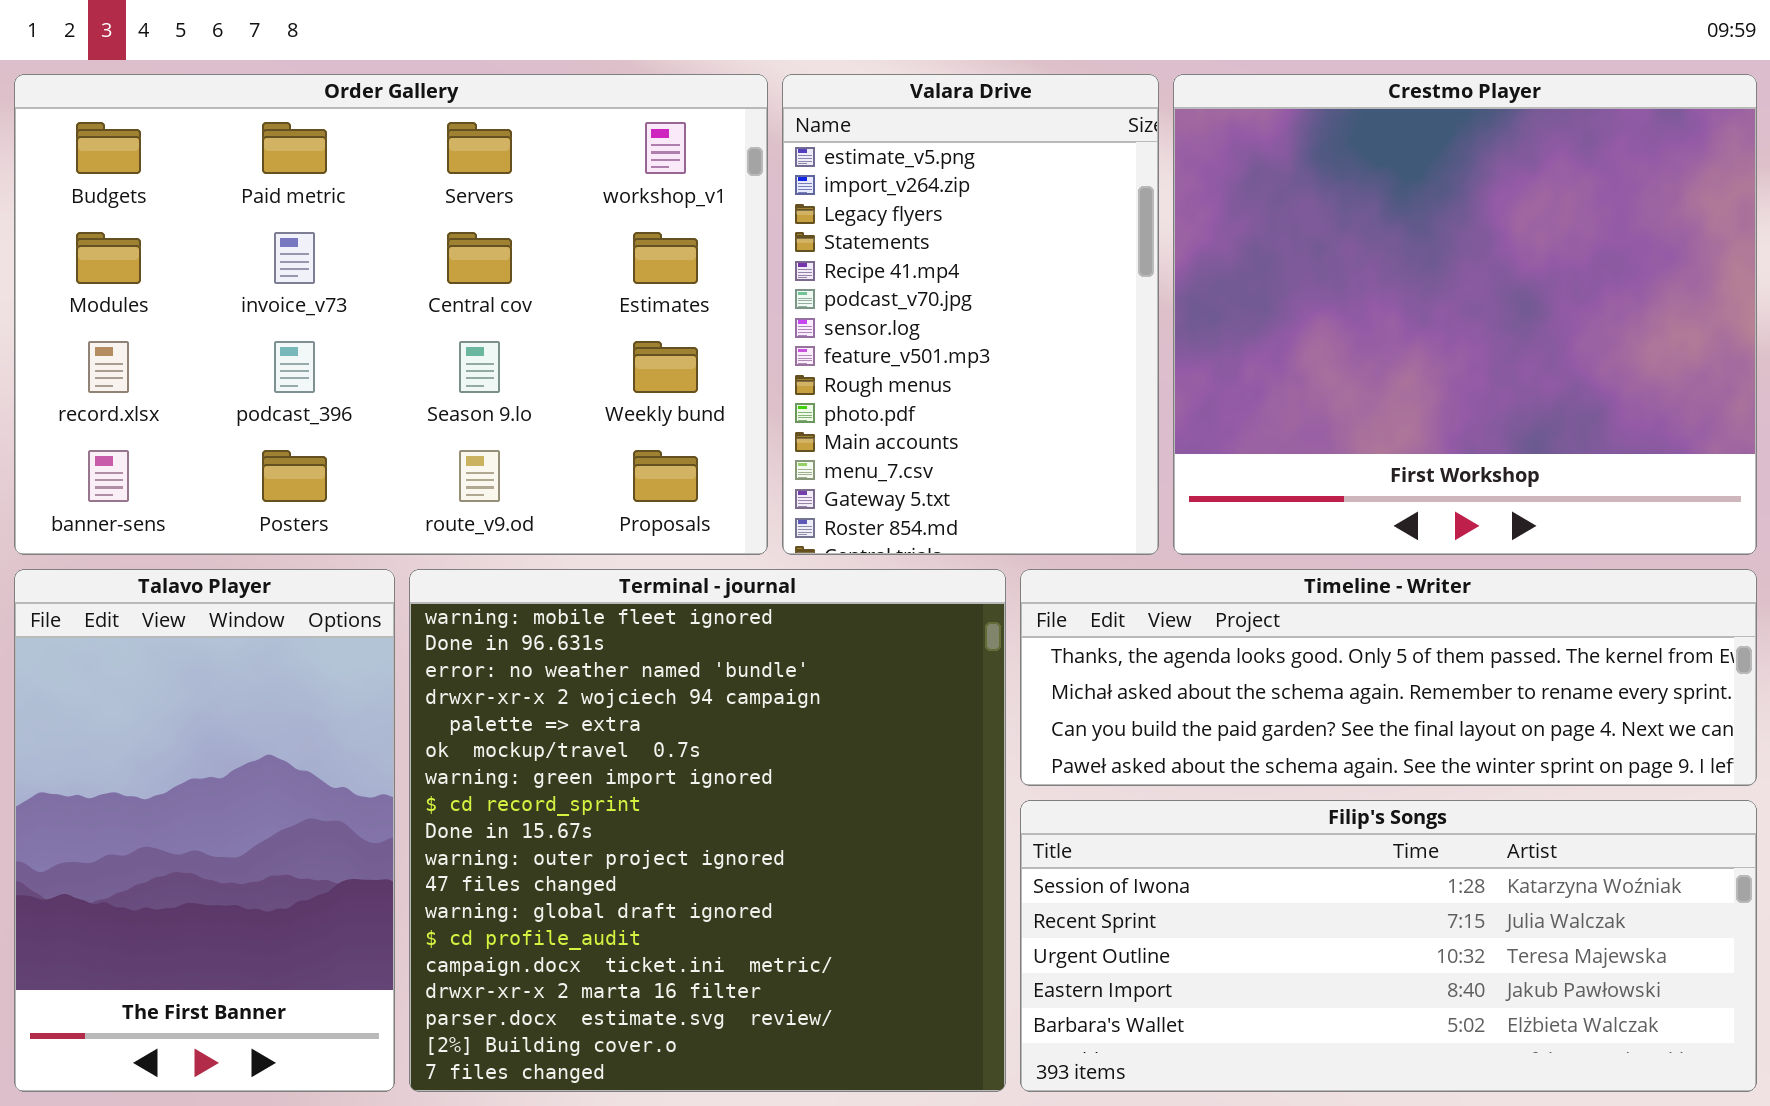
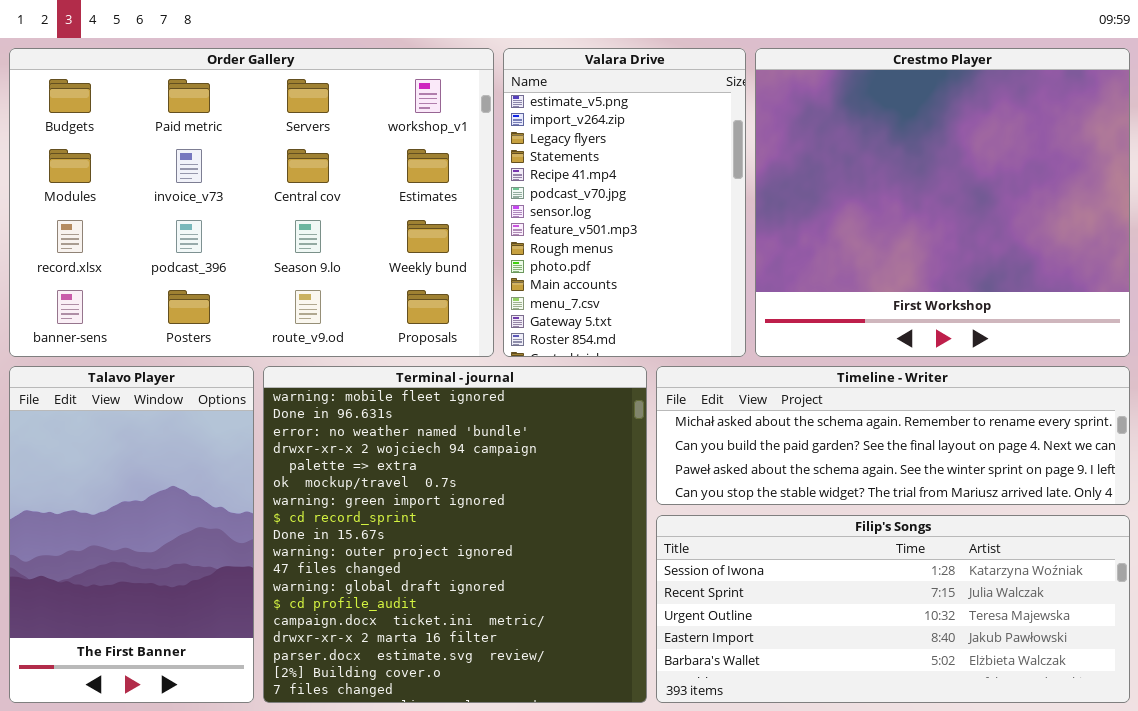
Timeline - Writer: [1020,569,1757,786] -> [656,366,1130,505], scrolled down 1 row

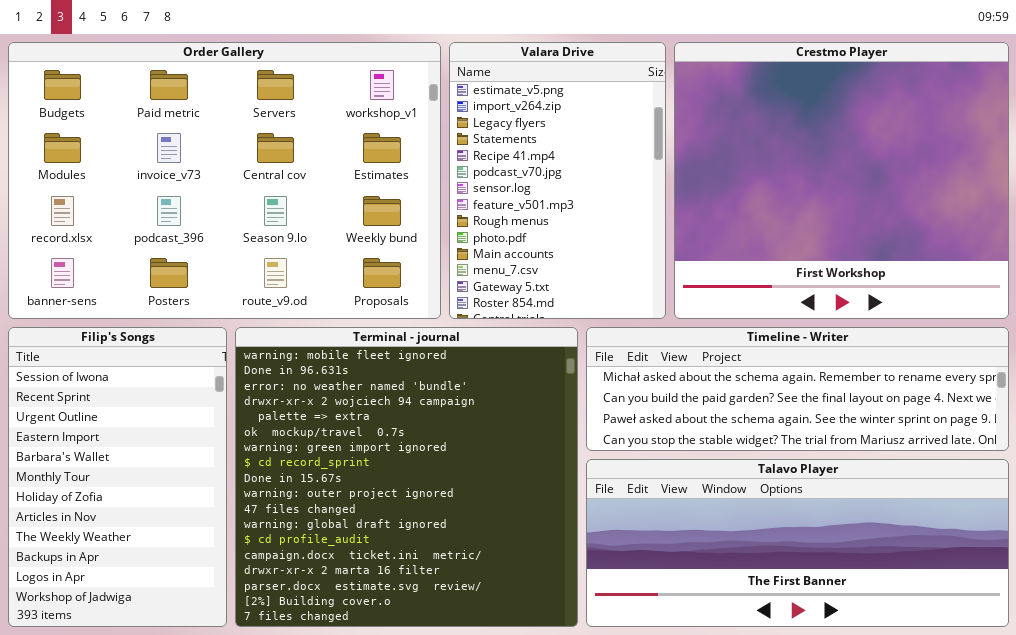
Talavo Player: [9,366,254,703] -> [586,459,1009,627], moved, resized
Filip's Songs: [656,515,1130,703] -> [8,327,227,627], moved, resized

